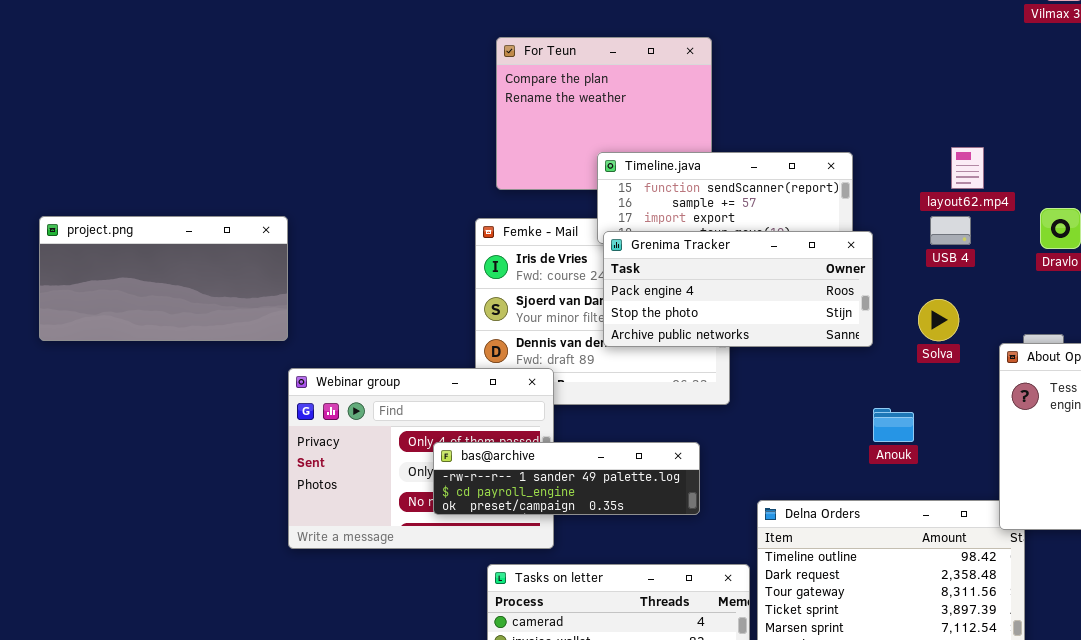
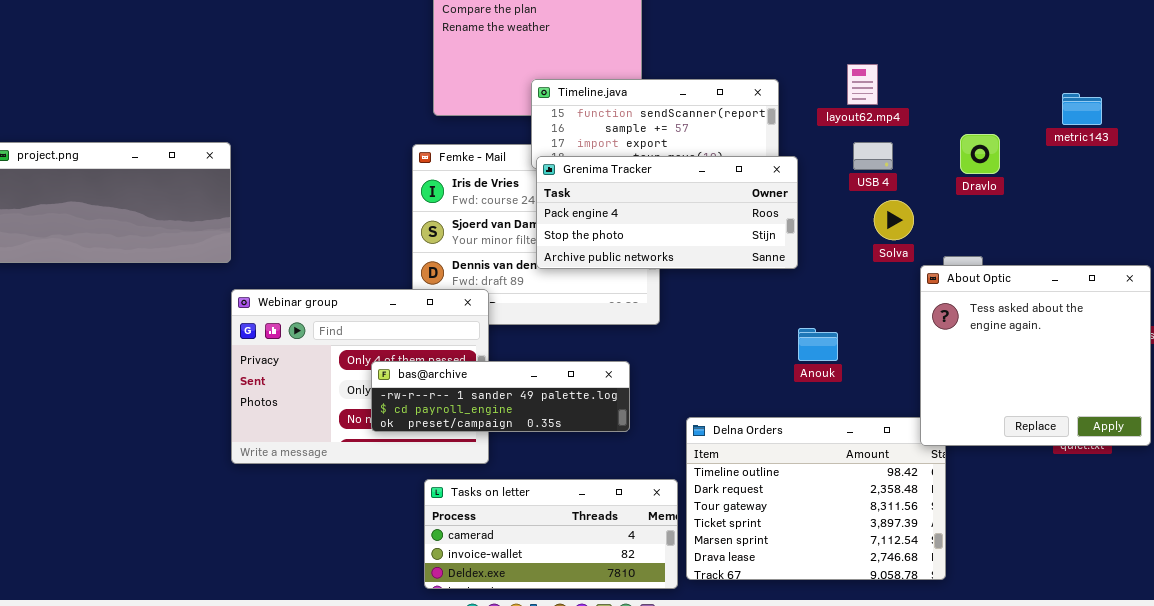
layout62.mp4: [951,147,984,189] -> [847,64,878,105], moved
Solva: [918,299,959,341] -> [874,200,914,240], moved

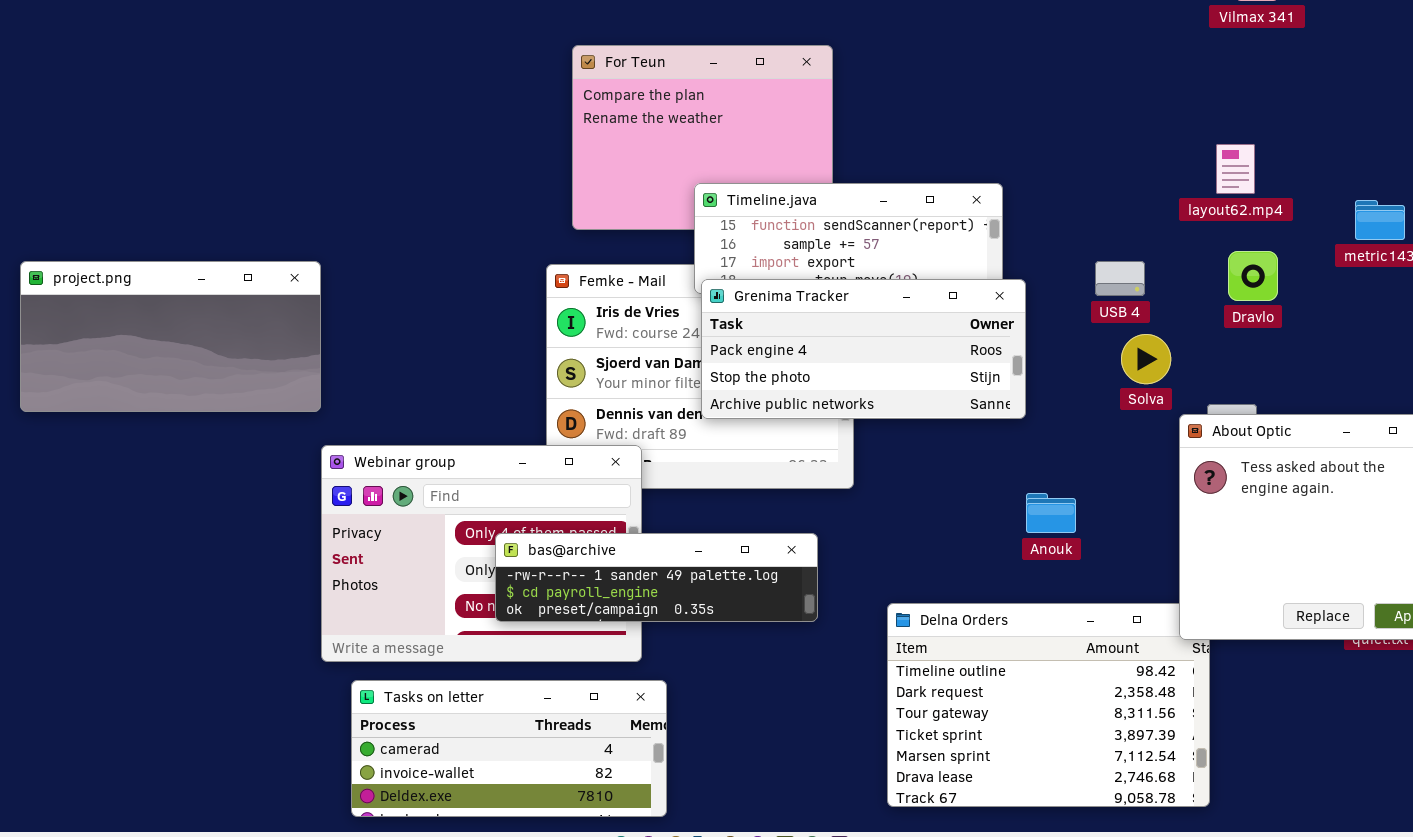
layout62.mp4: [847,64,878,105] -> [1216,144,1255,194], moved
Tasks on letter: [424,479,678,589] -> [351,680,667,817], moved

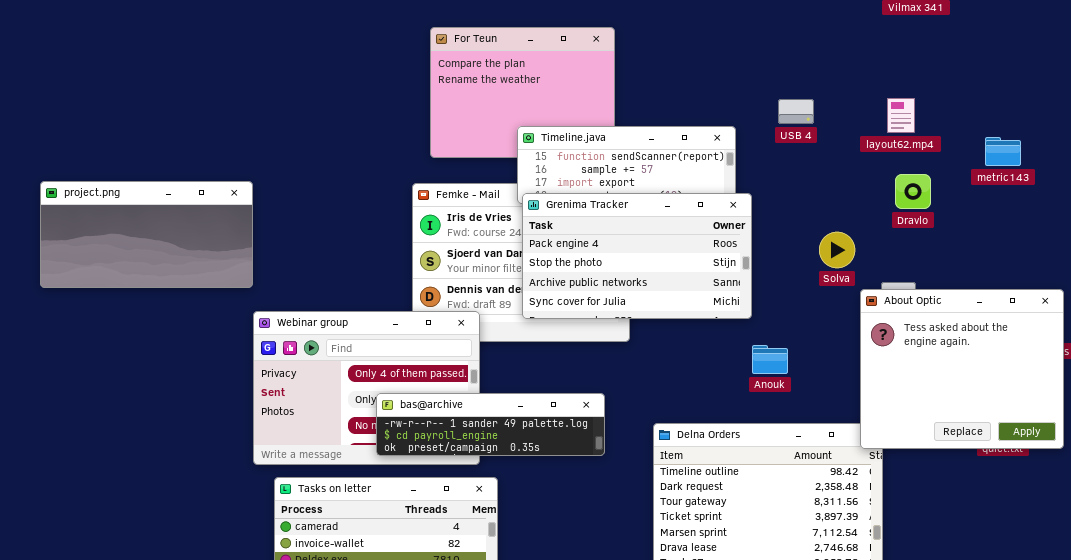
USB 4: [1095,261,1145,296] -> [778,99,814,124], moved
Grenima Tracker: [701,279,1026,419] -> [522,193,752,319], resized
bas@archive: [495,533,818,622] -> [376,393,605,456], moved

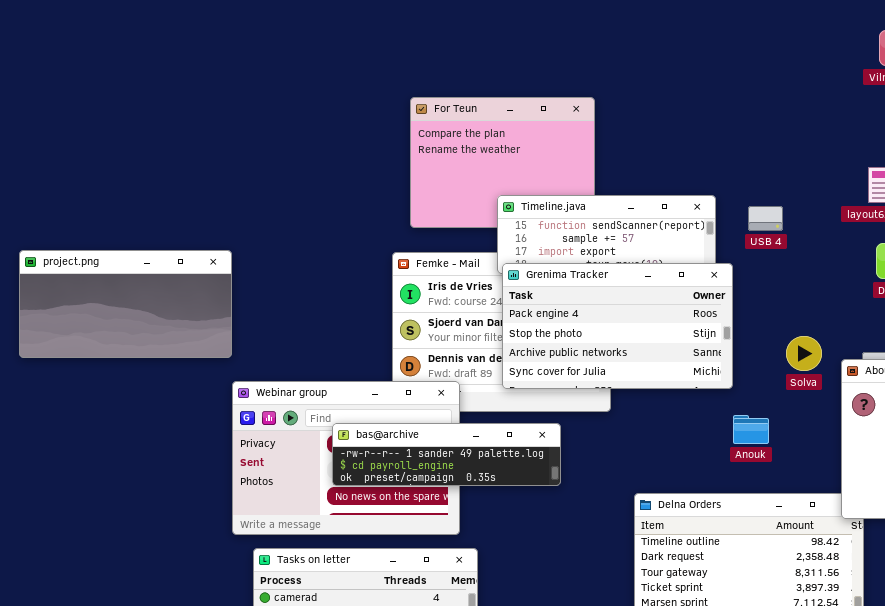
USB 4: [778,99,814,124] -> [748,206,783,231], moved
Solva: [819,232,855,268] -> [786,336,822,371], moved
bas@archive: [376,393,605,456] -> [332,423,561,486], moved

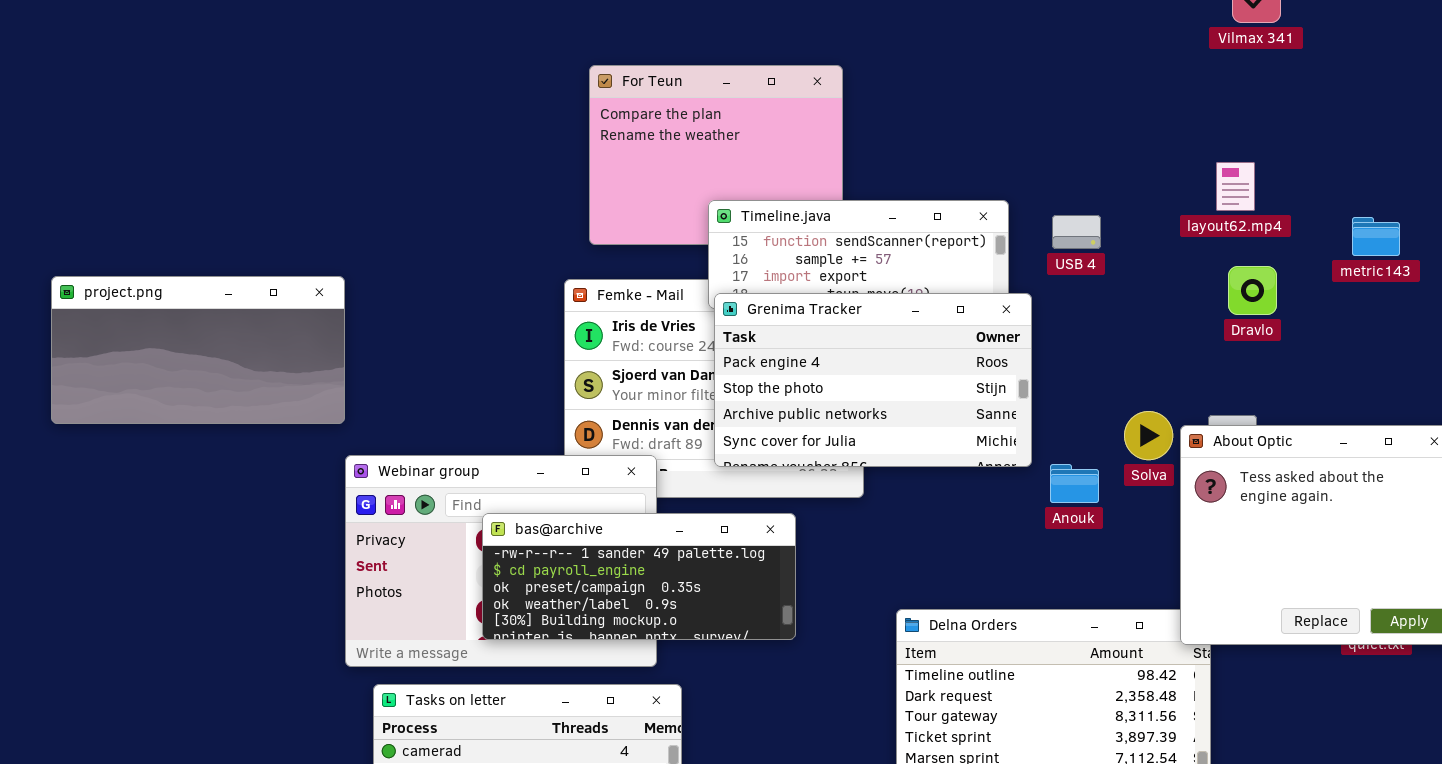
Solva: [786,336,822,371] -> [1124,411,1173,460], moved
Anouk: [733,415,769,444] -> [1050,464,1099,503], moved
bas@archive: [332,423,561,486] -> [482,513,796,640], resized

